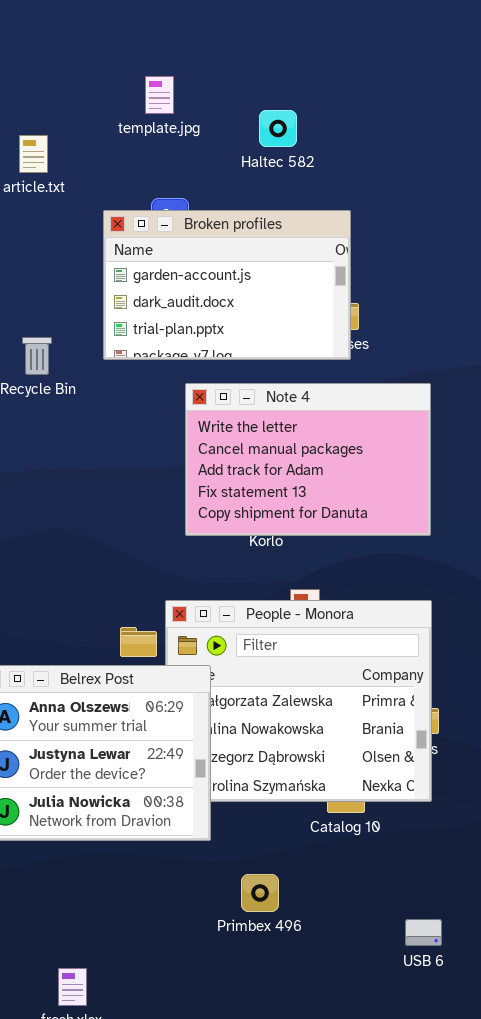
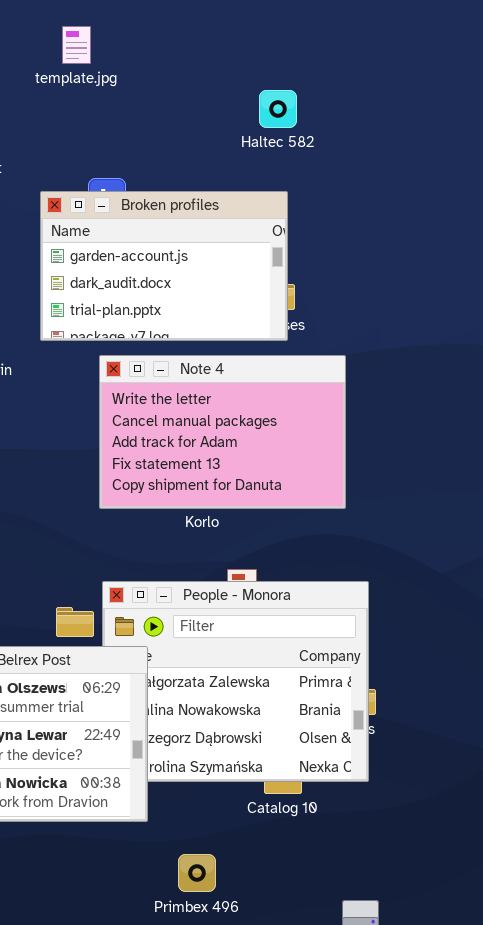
template.jpg: [145,76,174,114] -> [62,26,91,64], moved
Haltec 582: [259,110,297,147] -> [259,90,297,128], moved
Note 4: [185,383,431,536] -> [99,355,346,509], moved

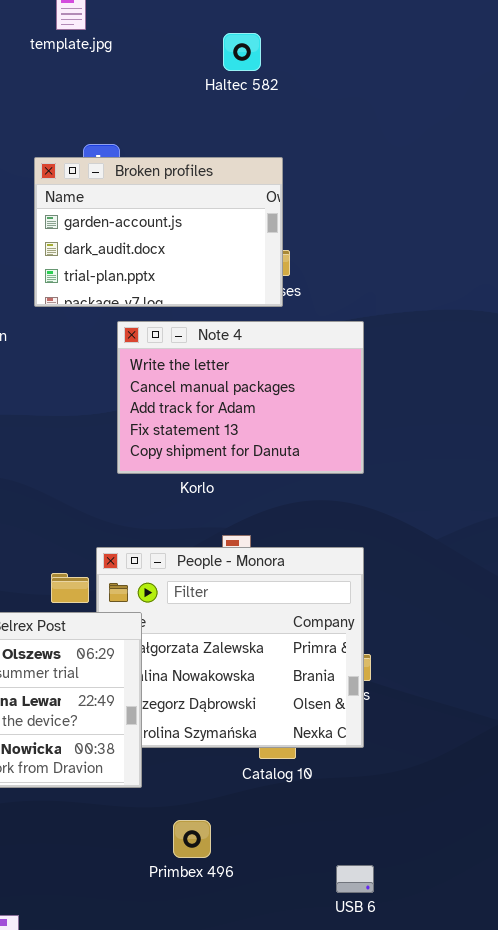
Haltec 582: [259,90,297,128] -> [223,33,261,71], moved
Note 4: [99,355,346,509] -> [117,321,364,474], moved

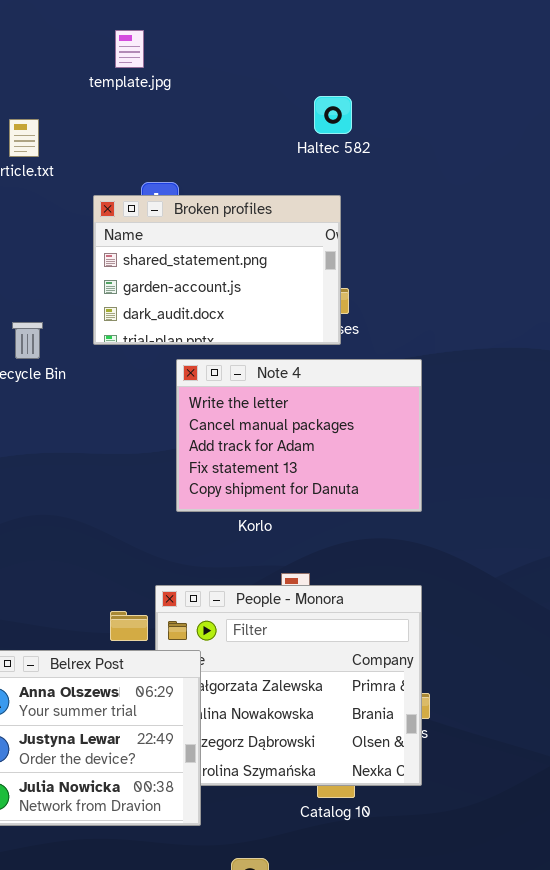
Haltec 582: [223,33,261,71] -> [314,96,352,134], moved
Broken profiles: [34,157,283,307] -> [93,195,341,345], scrolled up 1 row

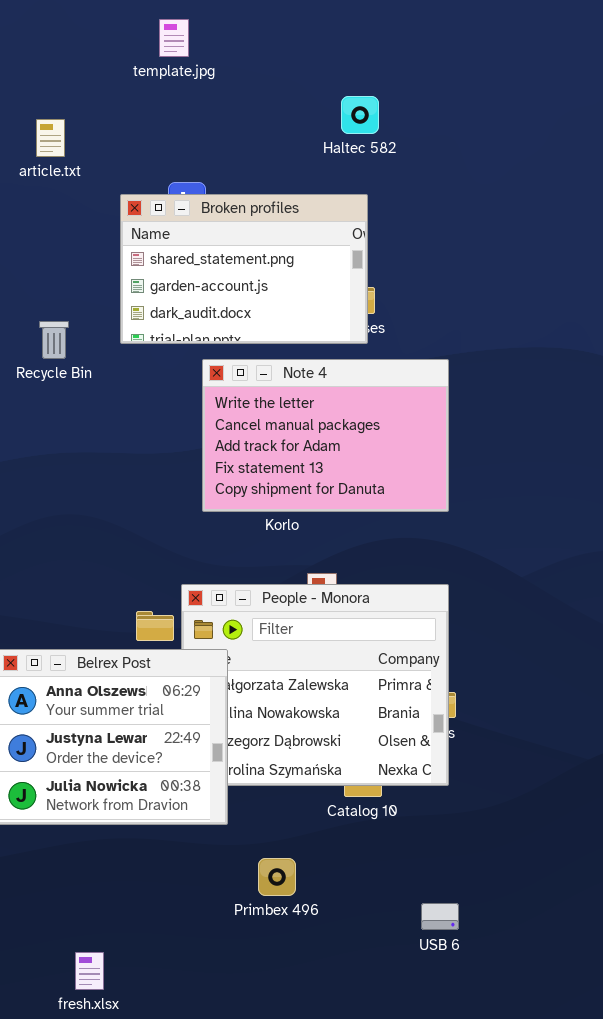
template.jpg: [115,30,144,68] -> [159,19,189,57], moved

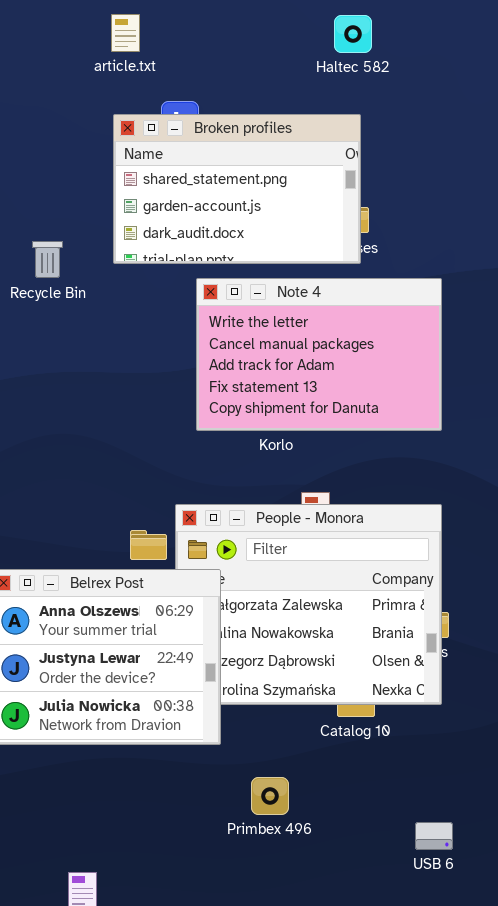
article.txt: [36,119,65,157] -> [111,14,140,52], moved

